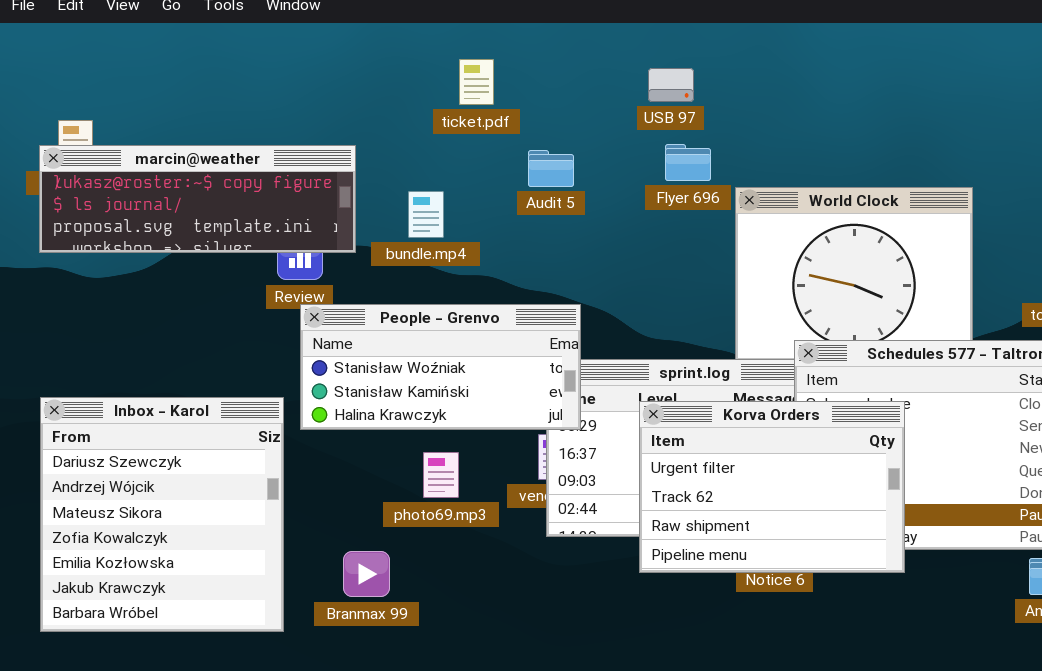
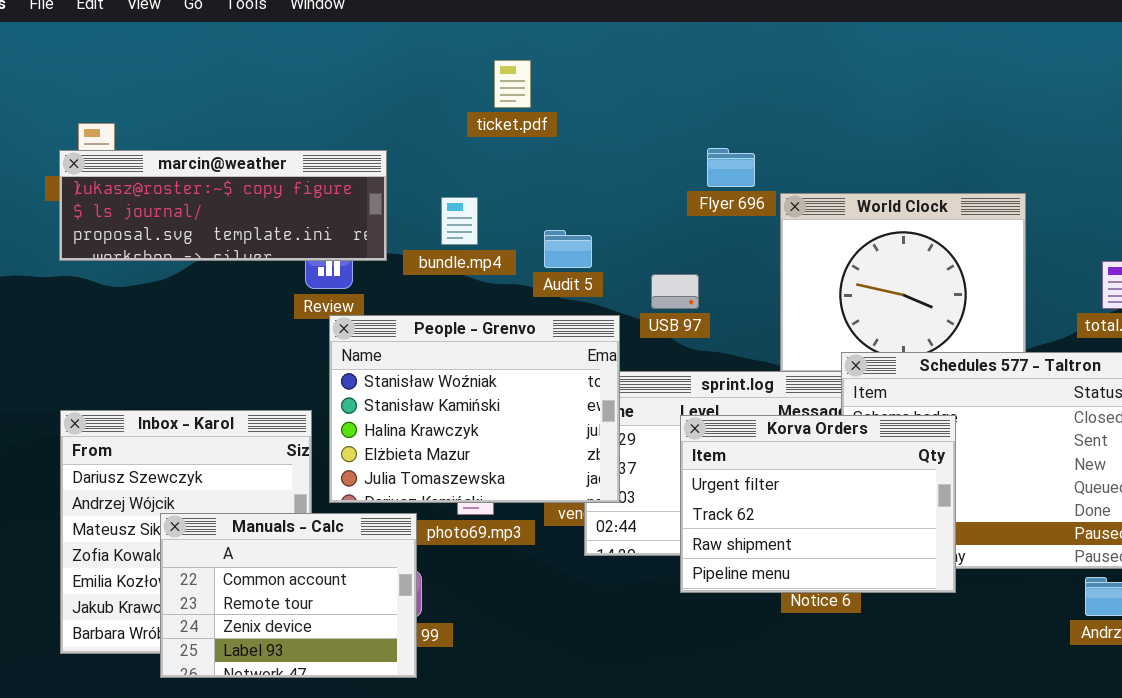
USB 97: [648,68,694,102] -> [651,274,699,309], moved
Audit 5: [528,150,574,187] -> [544,230,592,268], moved
People - Grenvo: [300,304,581,430] -> [329,315,620,503], resized
Manuals - Calc: none -> [160,513,417,678], opened

